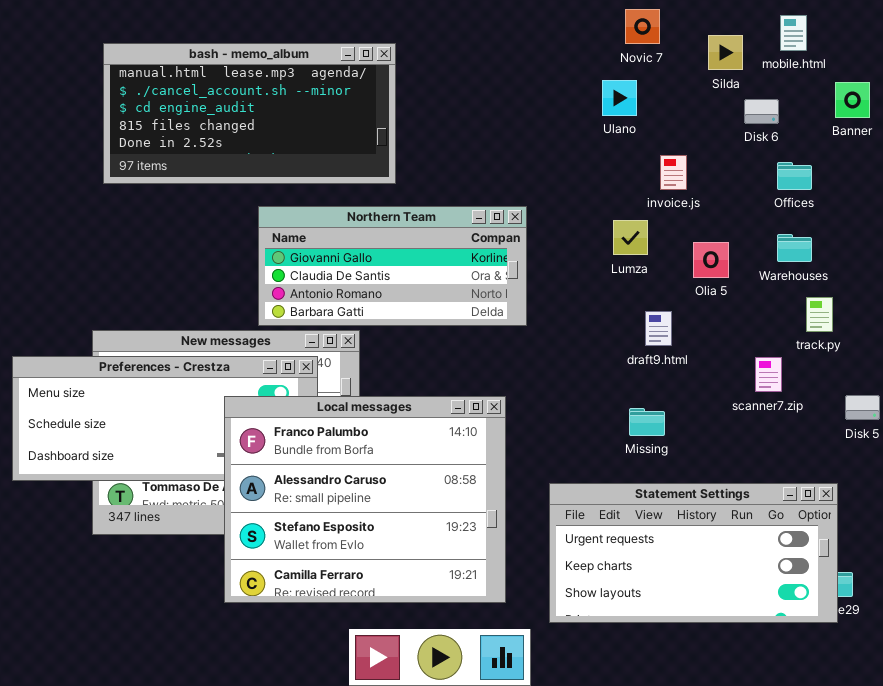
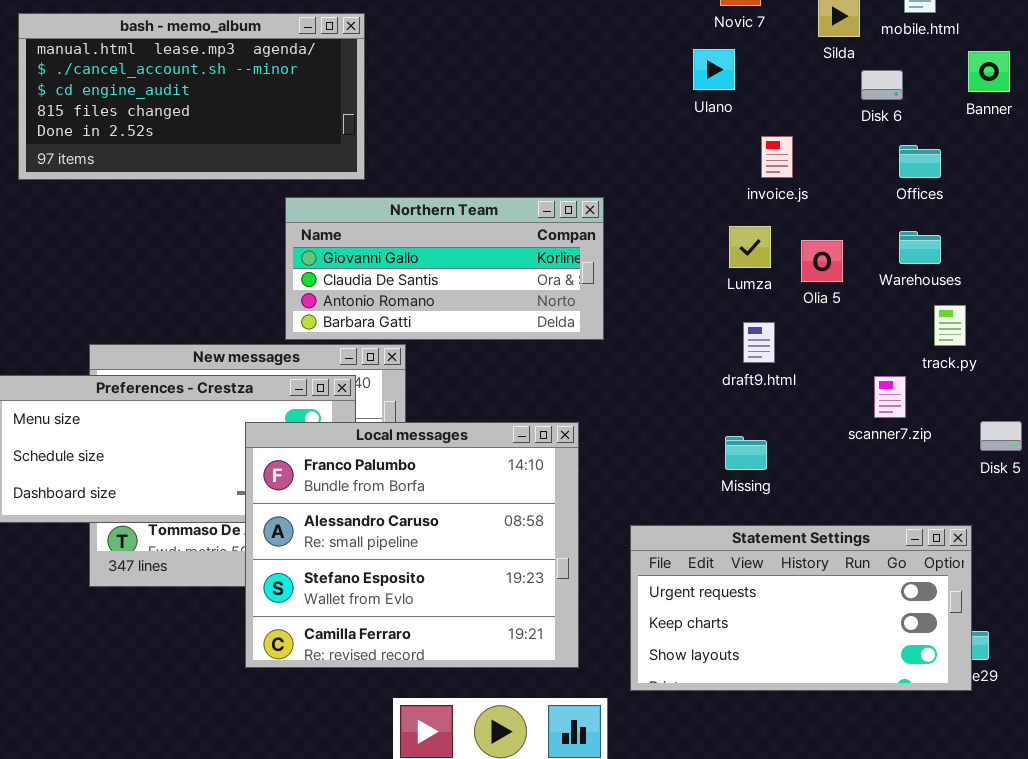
bash - memo_album: [103,43,396,184] -> [18,13,365,180], moved
Lumza: [613,220,648,255] -> [729,226,771,268], moved

